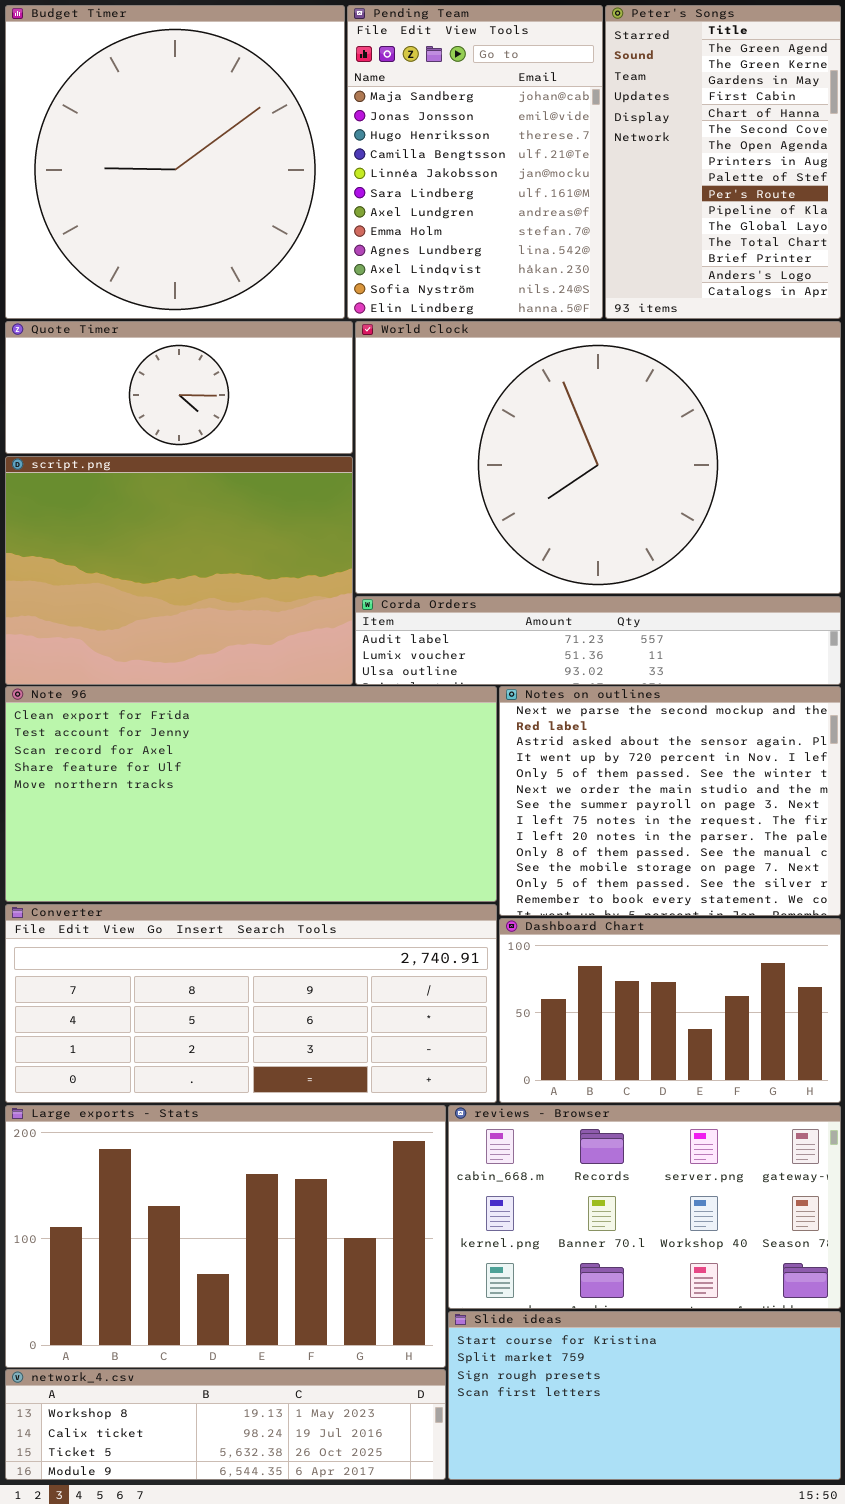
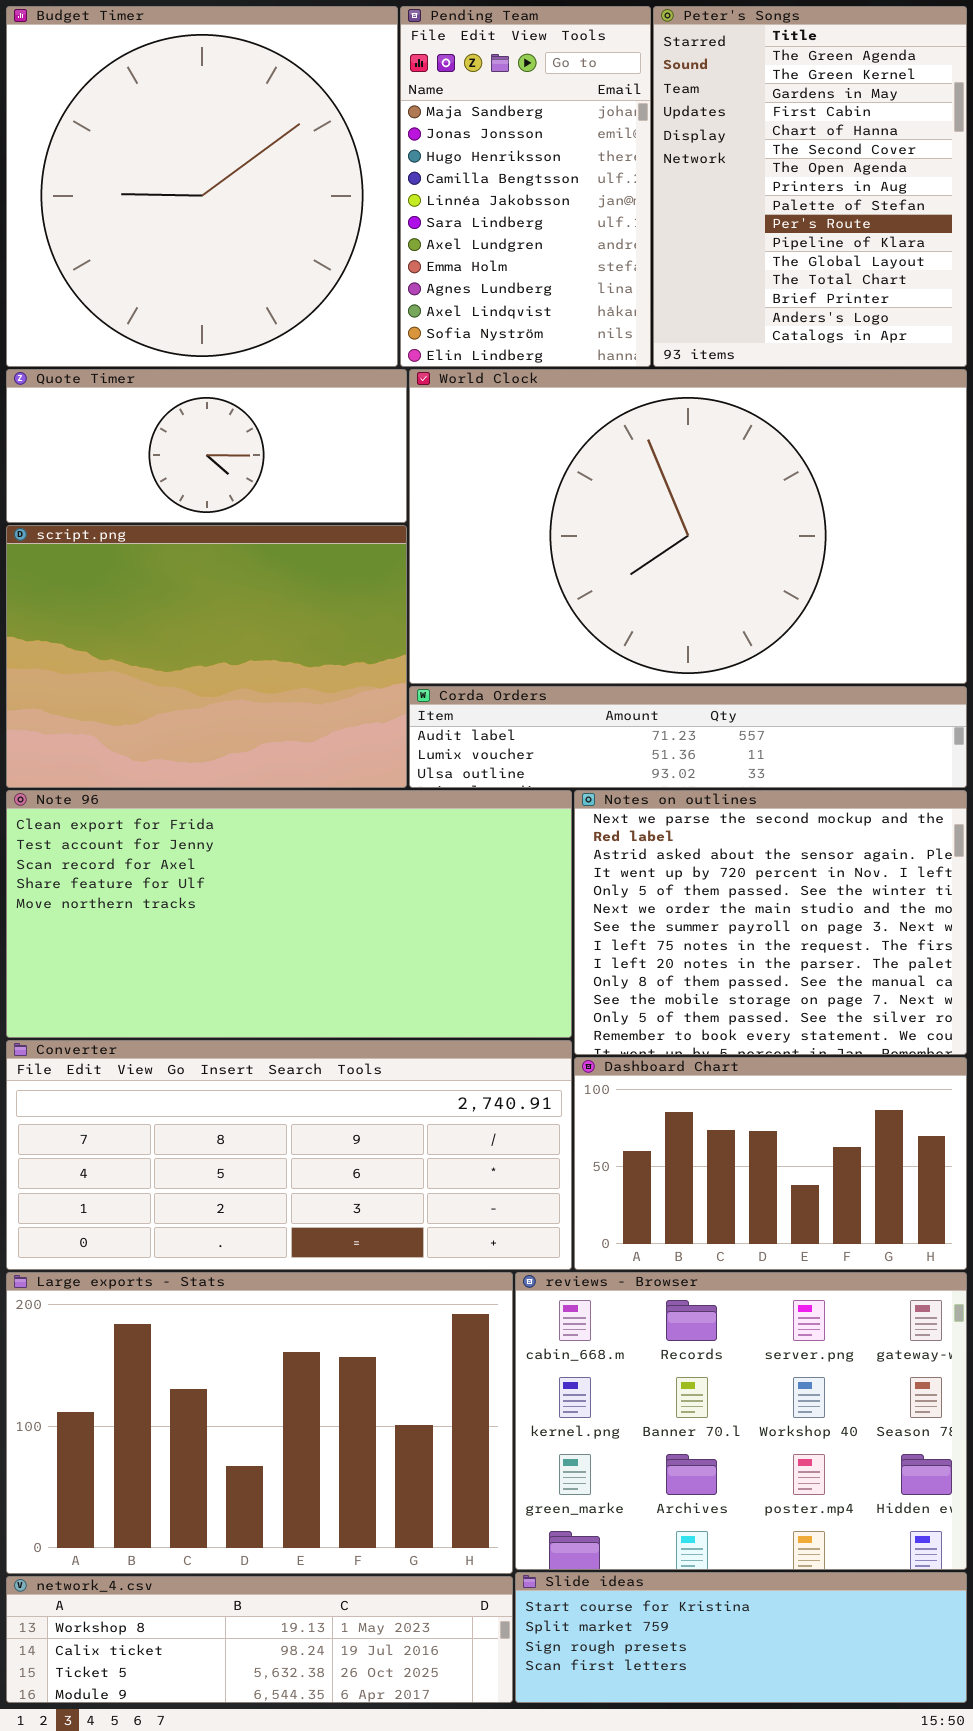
Pending Team: [347,5,603,319] -> [400,6,651,367], resized
Peter's Songs: [605,5,841,319] -> [653,6,967,367], resized
reviews - Browser: [448,1105,841,1309] -> [515,1272,967,1570], resized
Slide ideas: [448,1311,841,1480] -> [515,1572,967,1703], resized

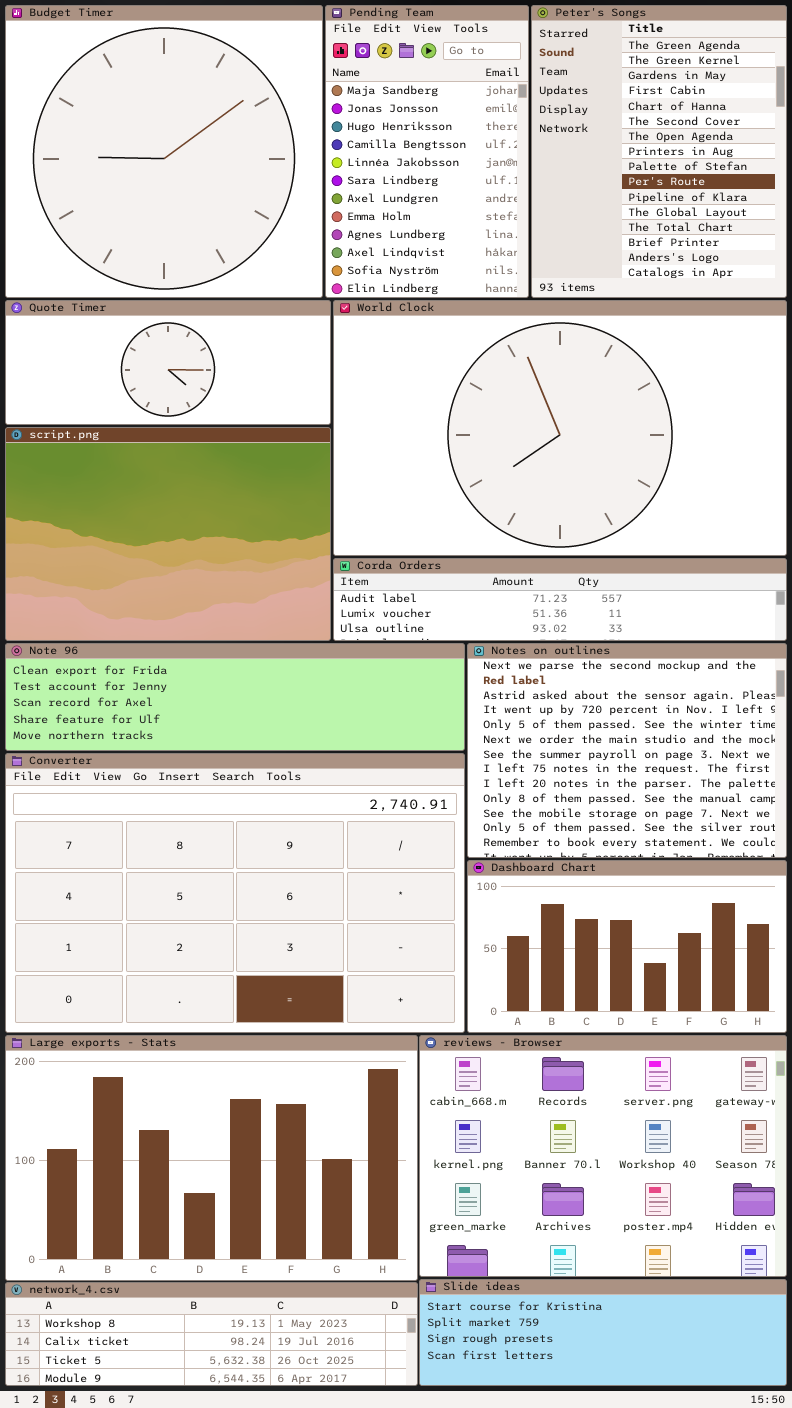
Note 96: [6,790,572,1038] -> [5,643,465,751], resized
Converter: [6,1040,572,1270] -> [5,753,465,1033], resized

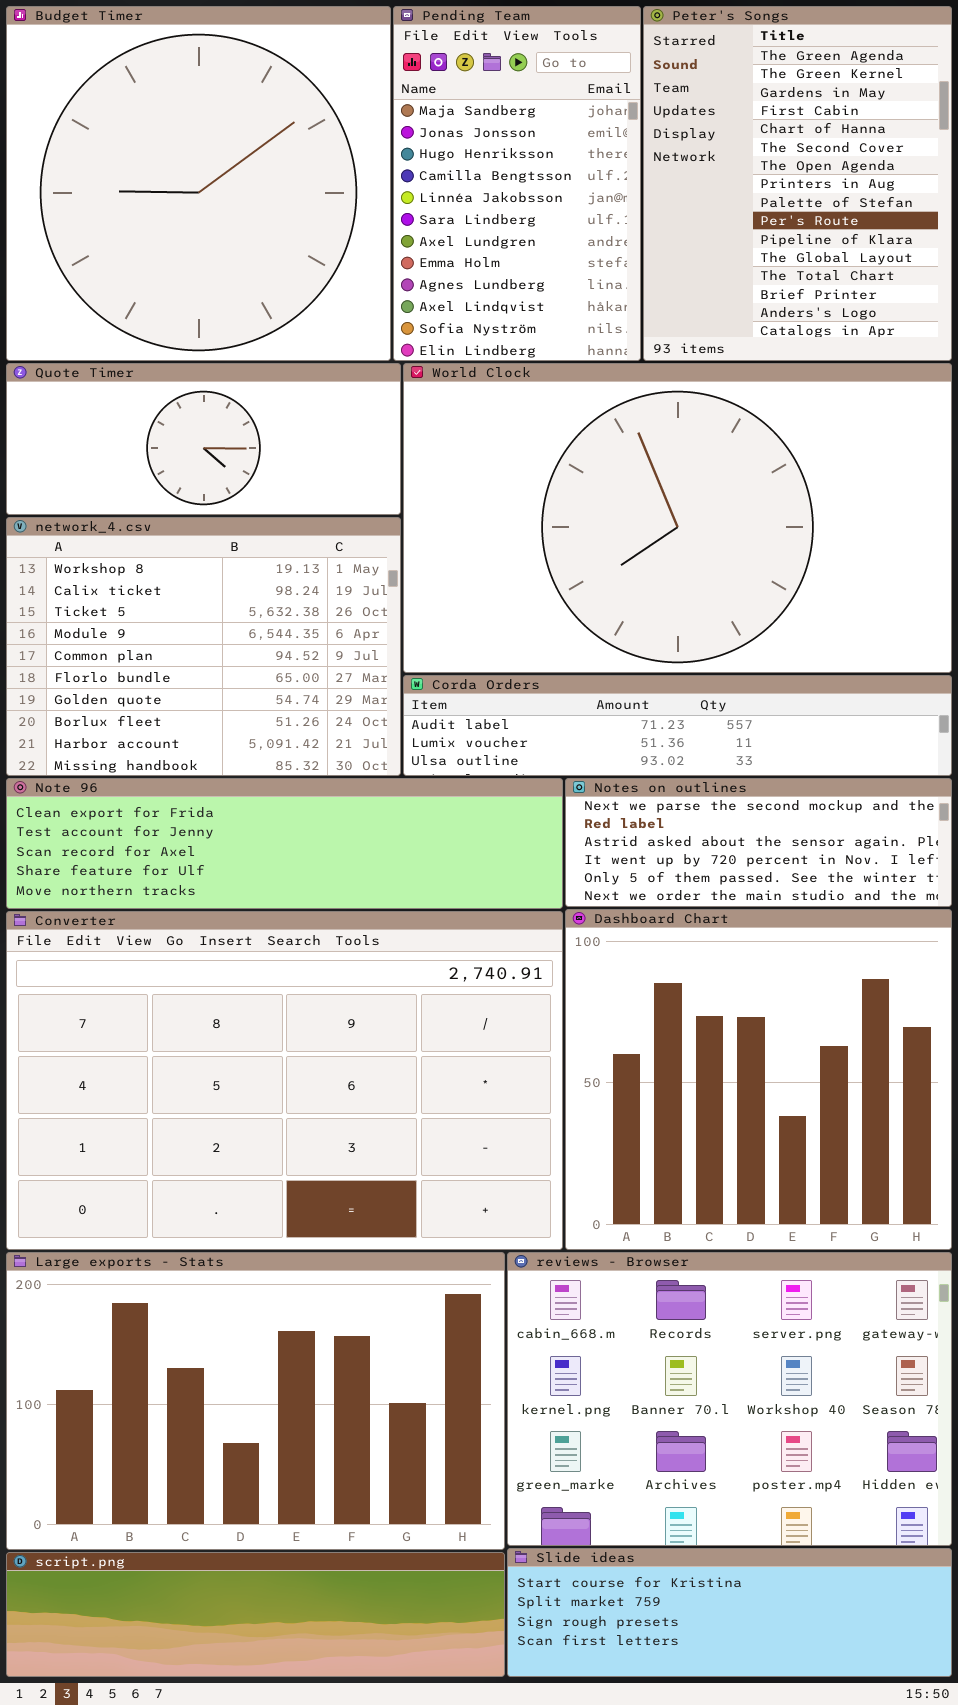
script.png: [5,427,331,641] -> [6,1552,505,1677], moved, resized
Notes on outlines: [467,643,787,858] -> [565,778,952,907], resized
Dashboard Chart: [467,860,787,1033] -> [565,909,952,1250], resized
network_4.csv: [5,1282,418,1386] -> [6,517,401,776], moved, resized

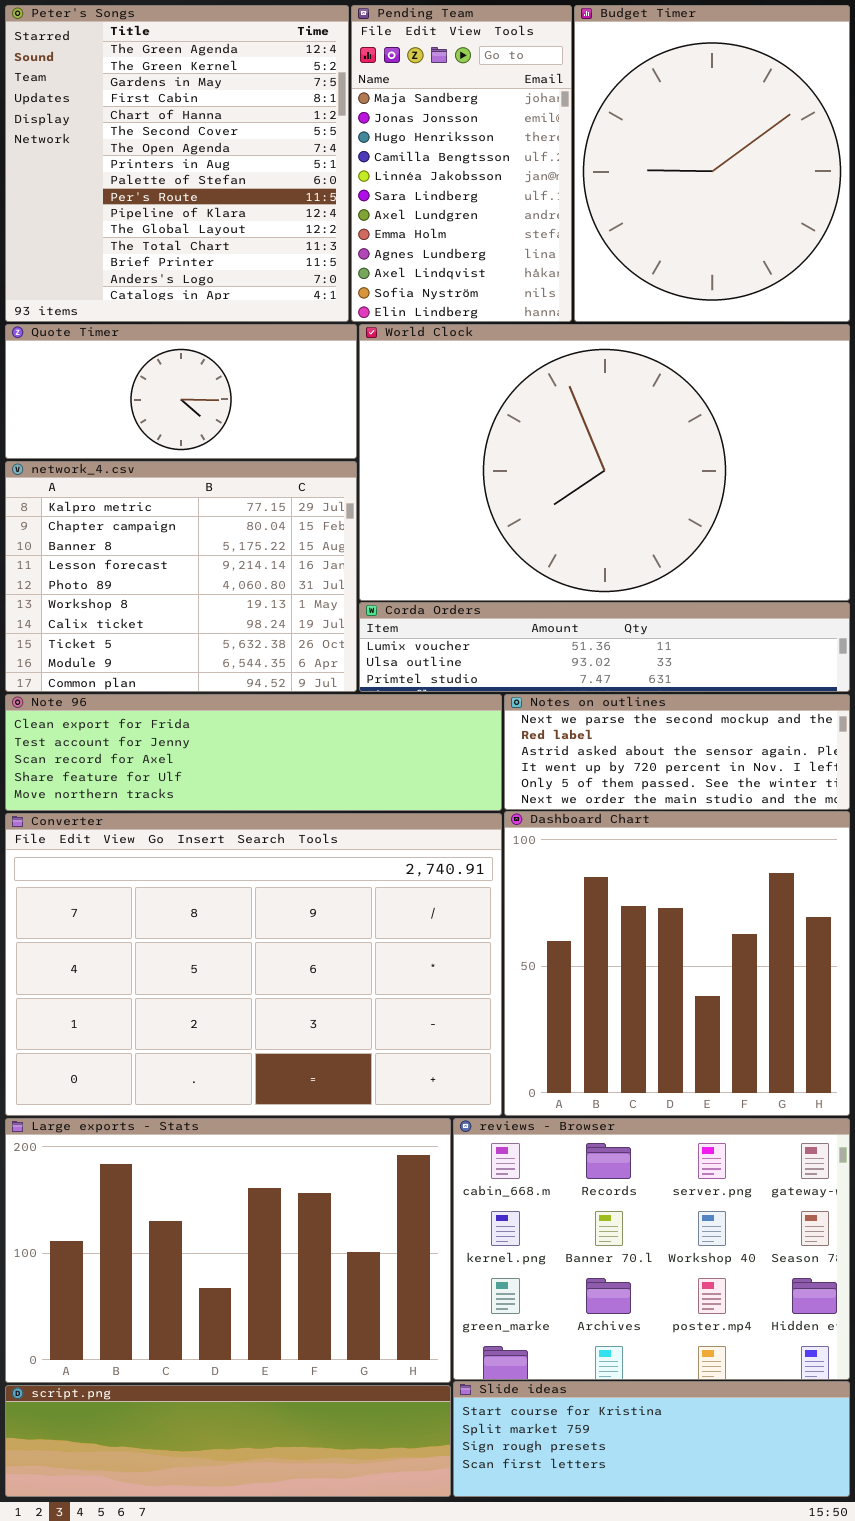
Budget Timer: [6,6,391,361] -> [574,5,850,322], moved, resized
Peter's Songs: [643,6,952,361] -> [5,5,349,322], moved, resized
network_4.csv: [6,517,401,776] -> [5,461,357,692], scrolled up 5 rows
Corda Orders: [403,675,952,776] -> [359,602,850,692], scrolled down 1 row

